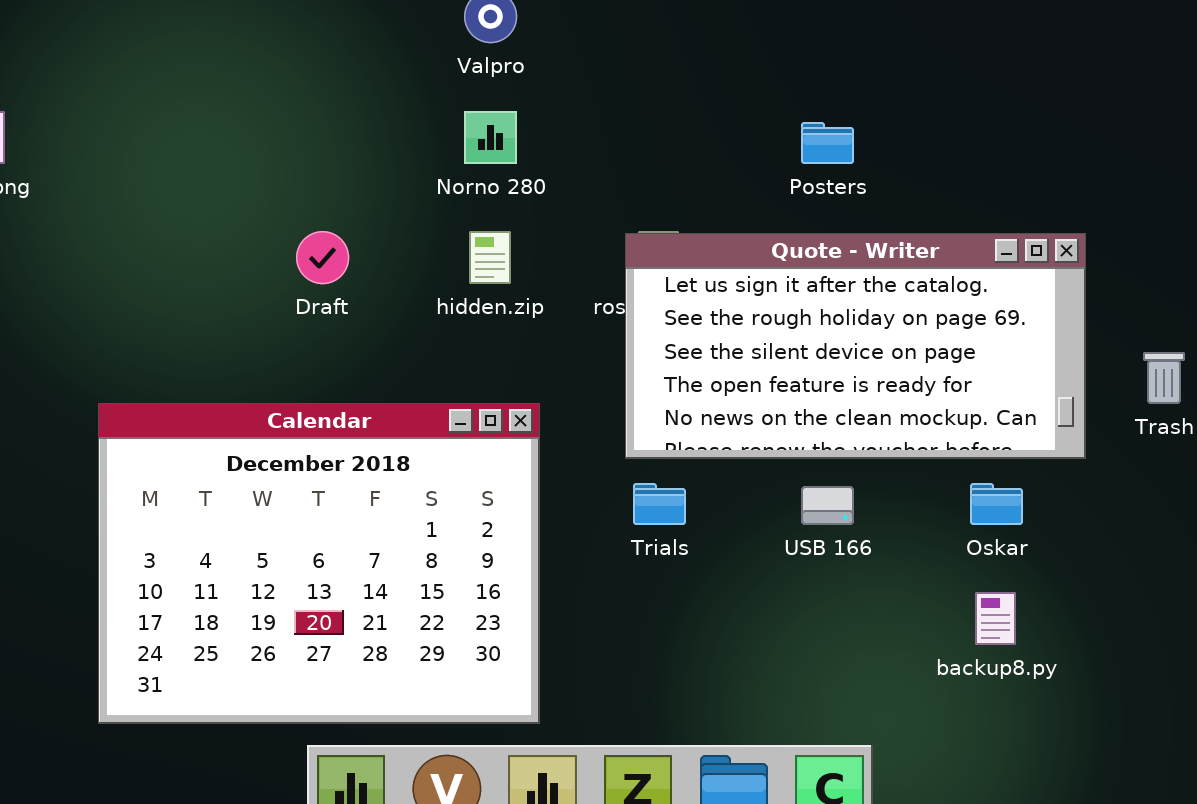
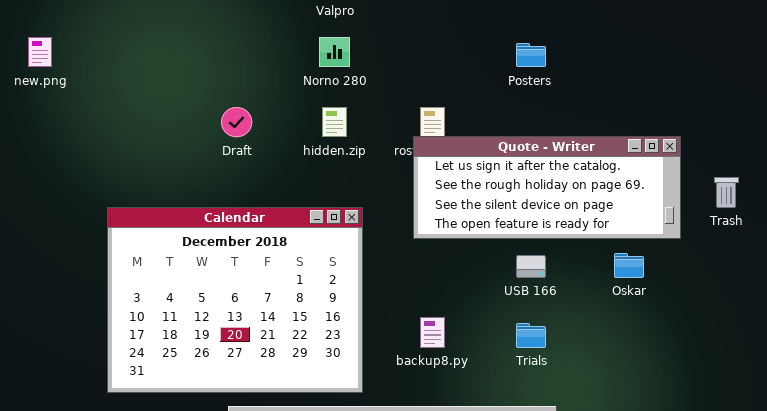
Quote - Writer: [625,233,1086,459] -> [413,136,681,239], resized
Trials: [633,483,686,525] -> [516,323,546,348], moved
backup8.py: [975,592,1016,645] -> [420,317,445,348], moved

